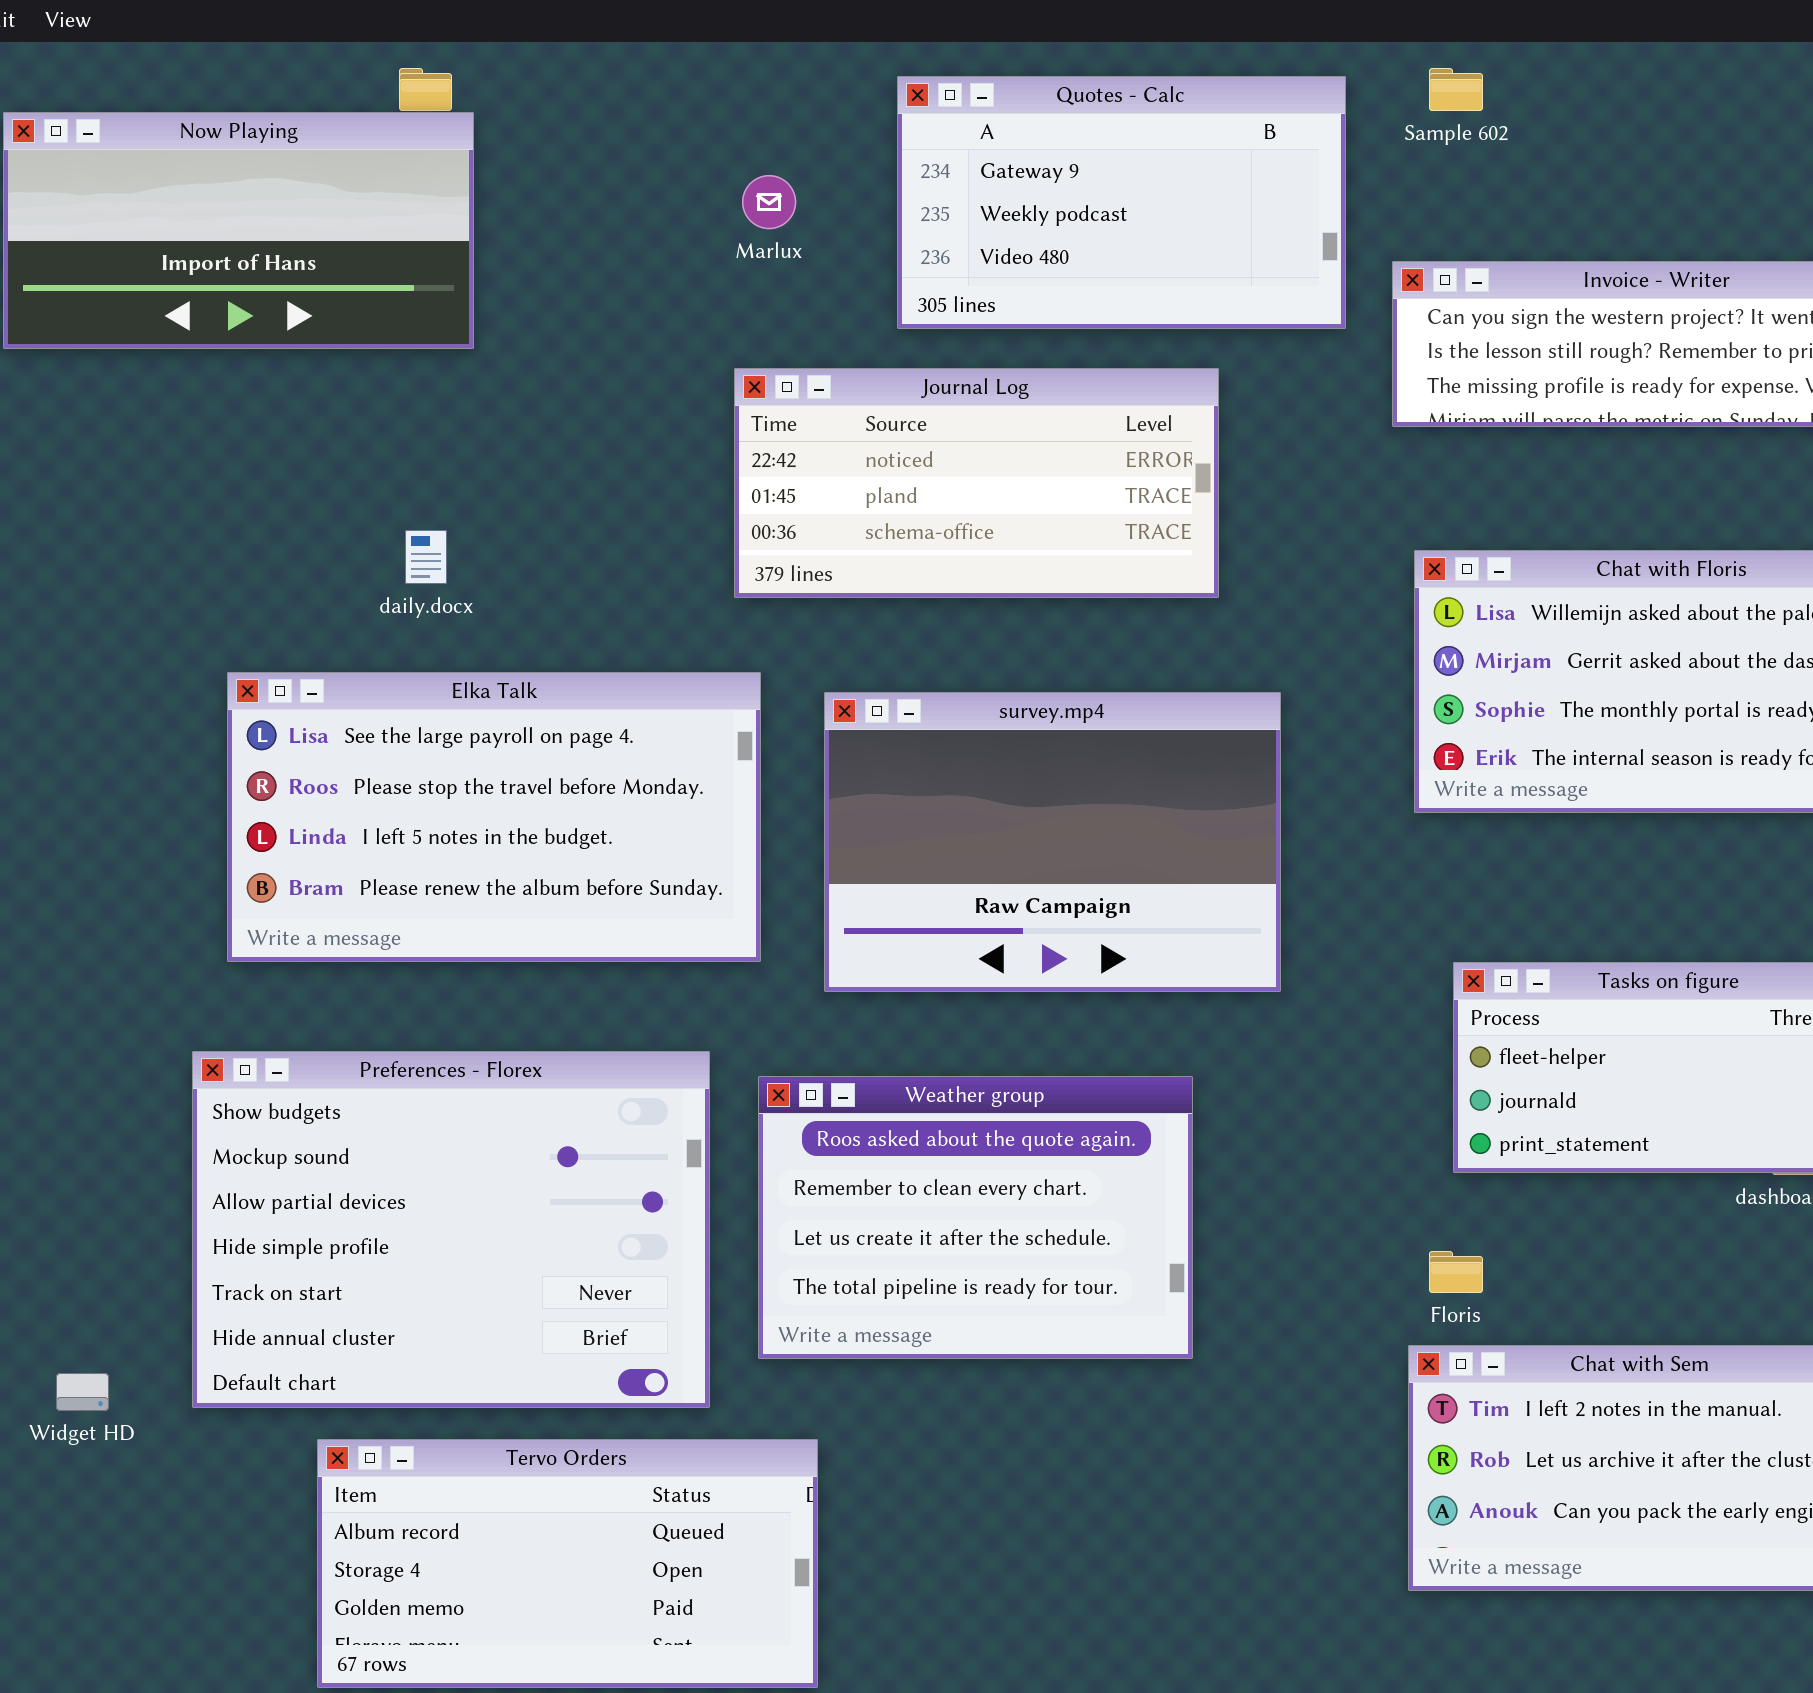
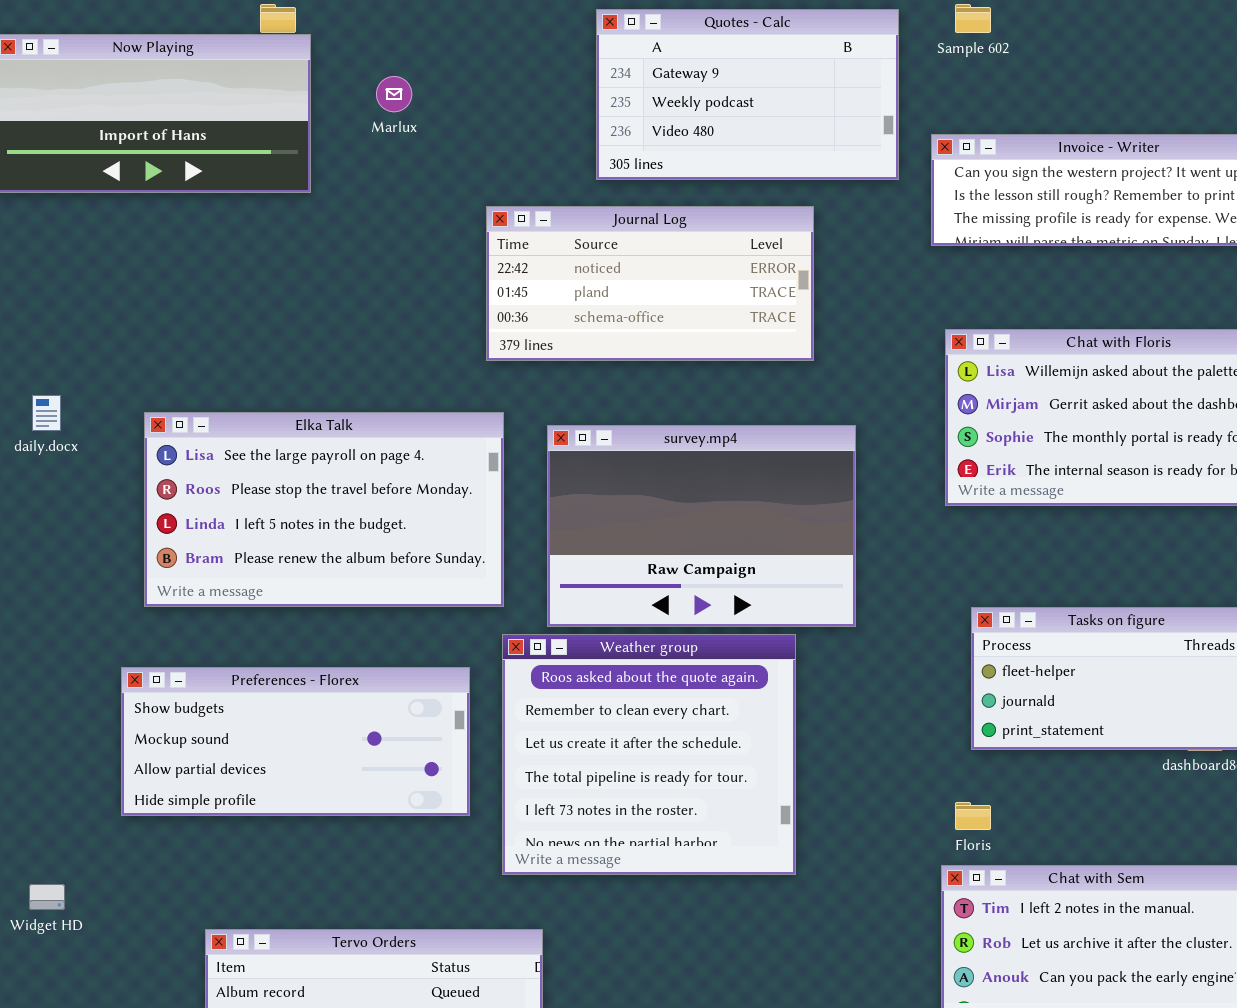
Marlux: [742,175,796,229] -> [376,76,412,112], moved
daily.docx: [405,530,447,584] -> [32,395,61,431], moved
Preferences - Florex: [192,1051,710,1408] -> [121,667,470,816], resized
Weather group: [758,1076,1193,1359] -> [502,634,796,875], resized

